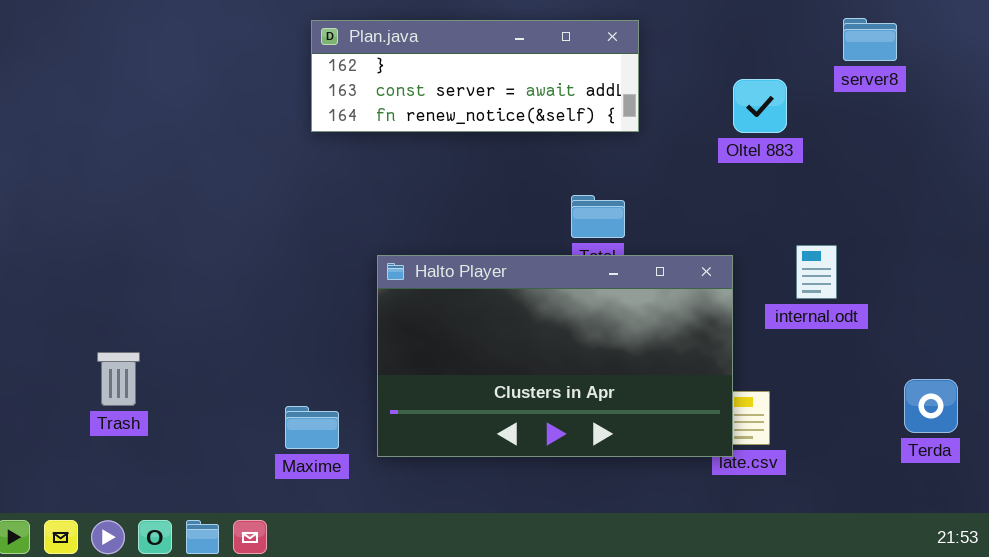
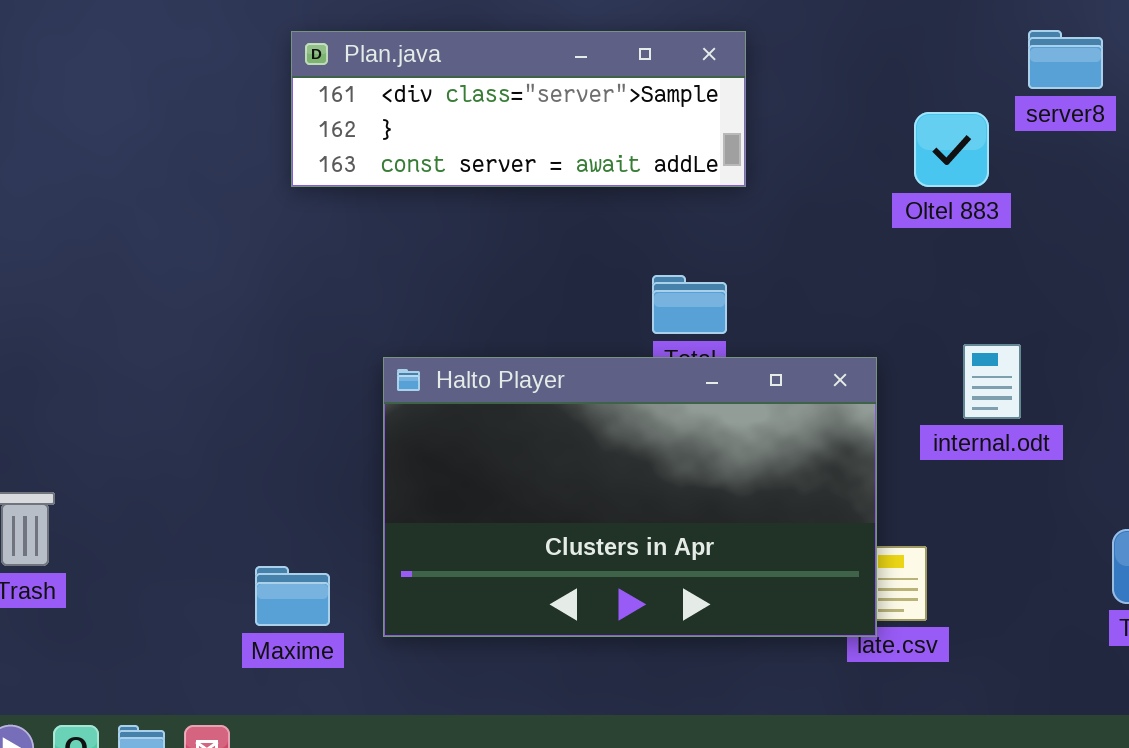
Plan.java: [311,20,639,132] -> [291,31,746,187], scrolled up 1 row
Oltel 883: [733,79,787,133] -> [914,112,989,187], moved

